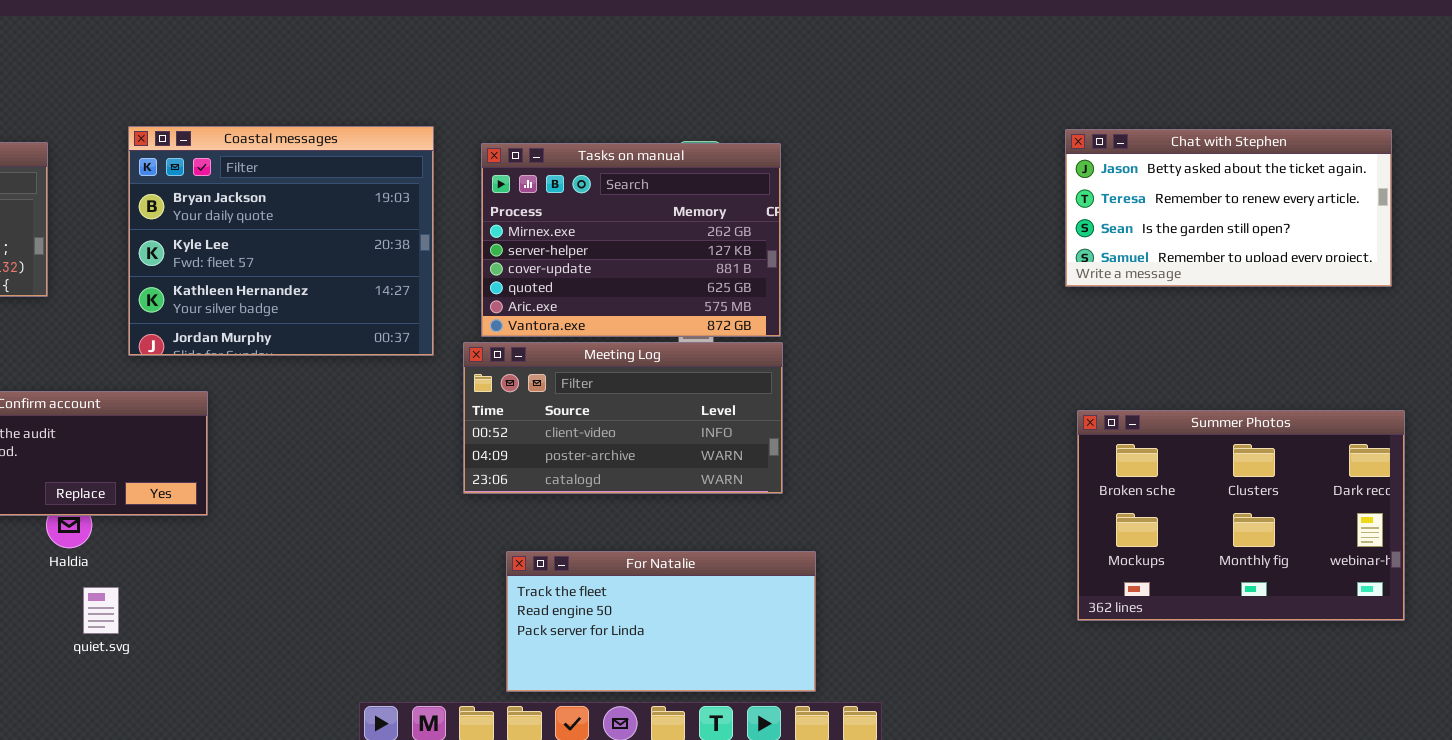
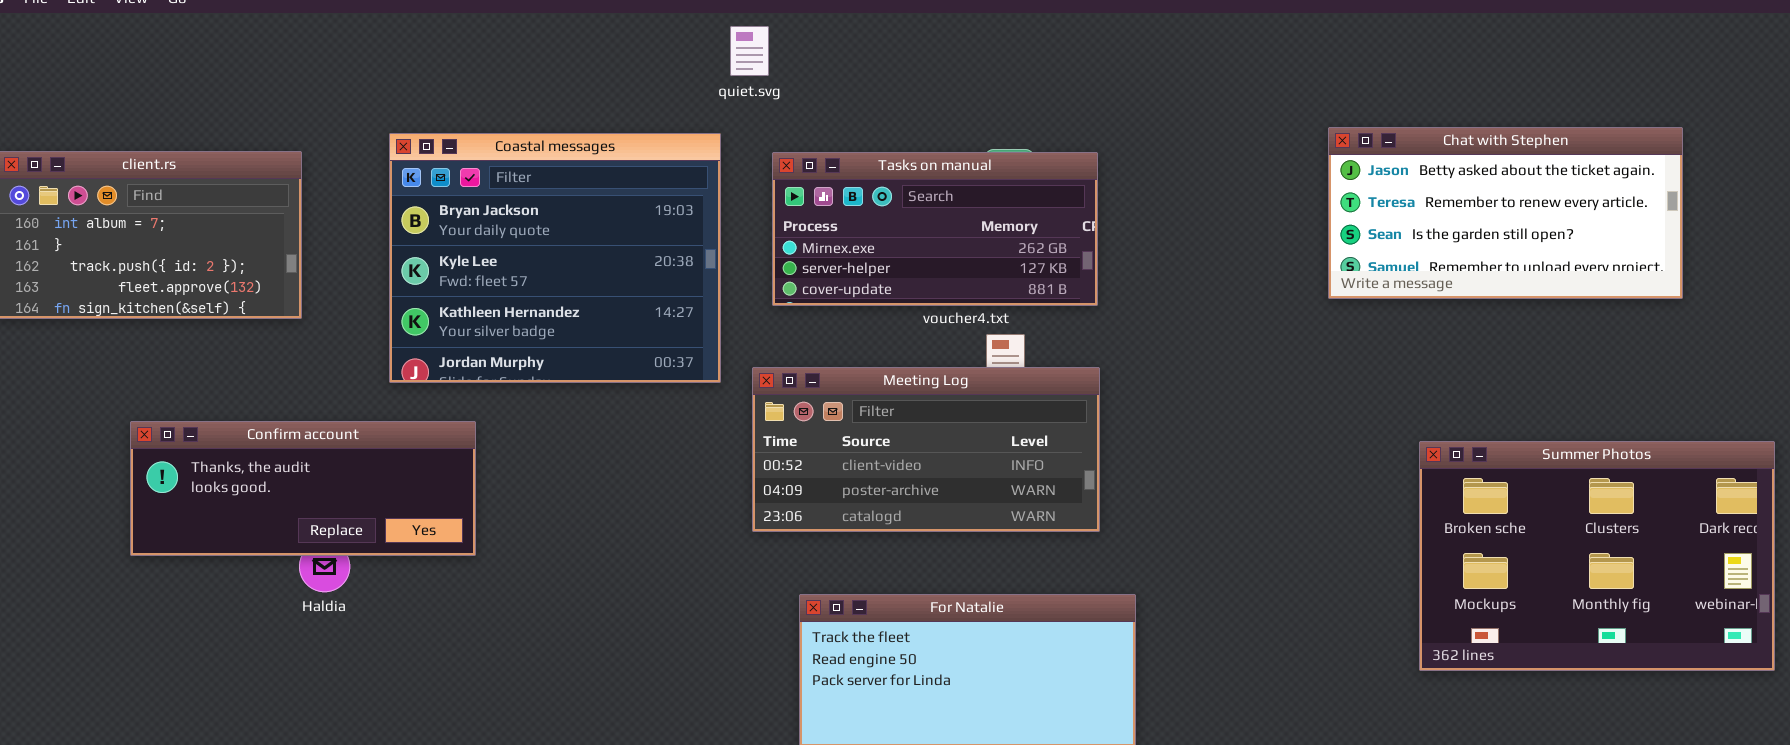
Chat with Stephen: [1065,129,1392,287] -> [1328,127,1683,299], moved
Tasks on manual: [481,143,781,337] -> [772,152,1098,306], resized
quiet.svg: [83,587,119,634] -> [730,26,769,76], moved

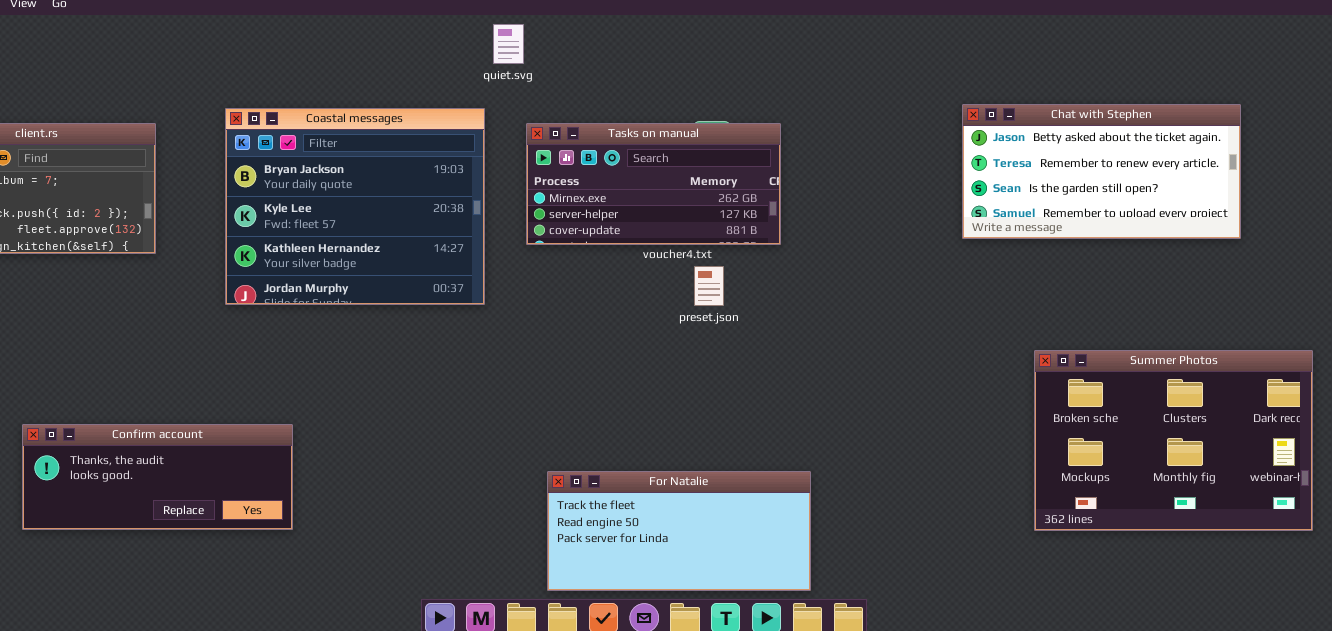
Meeting Log: [752,367,1100,532] -> none, closed
Confirm account: [130,421,476,556] -> [22,424,293,530], moved

